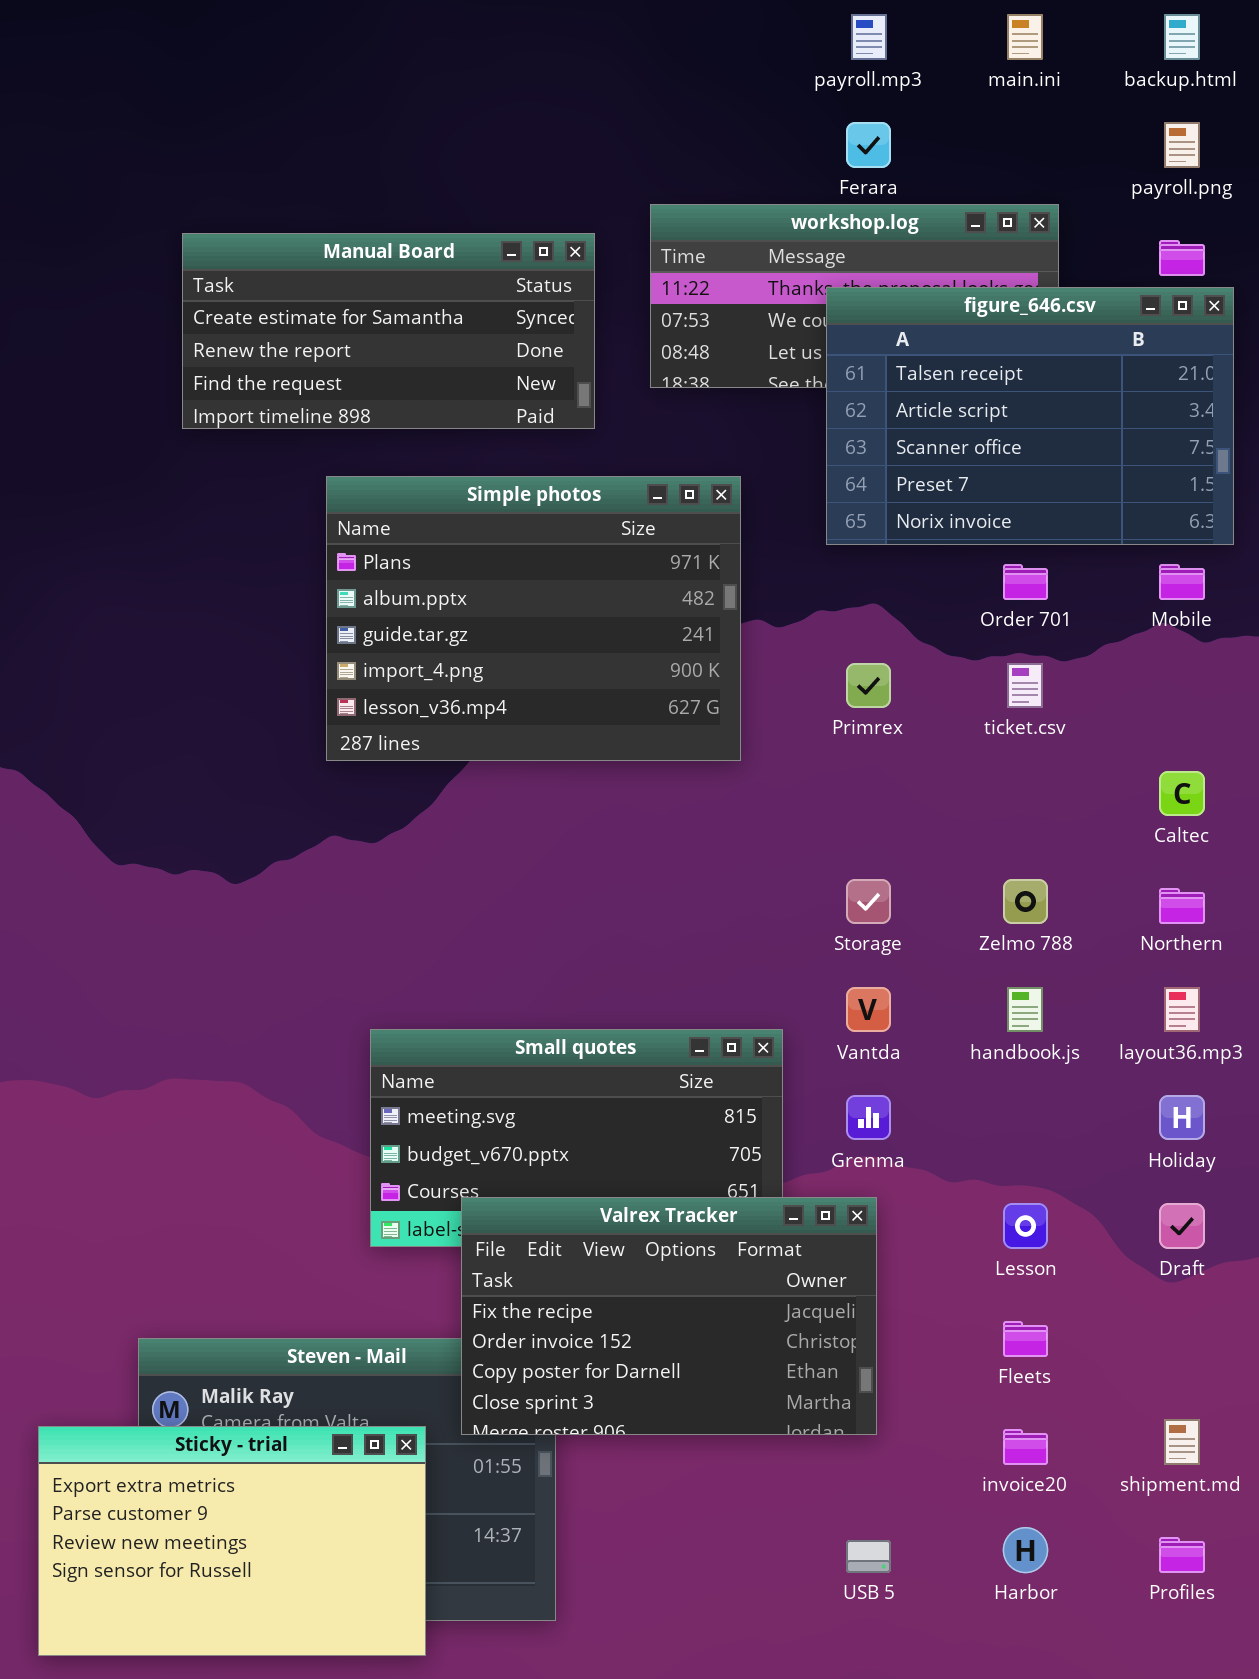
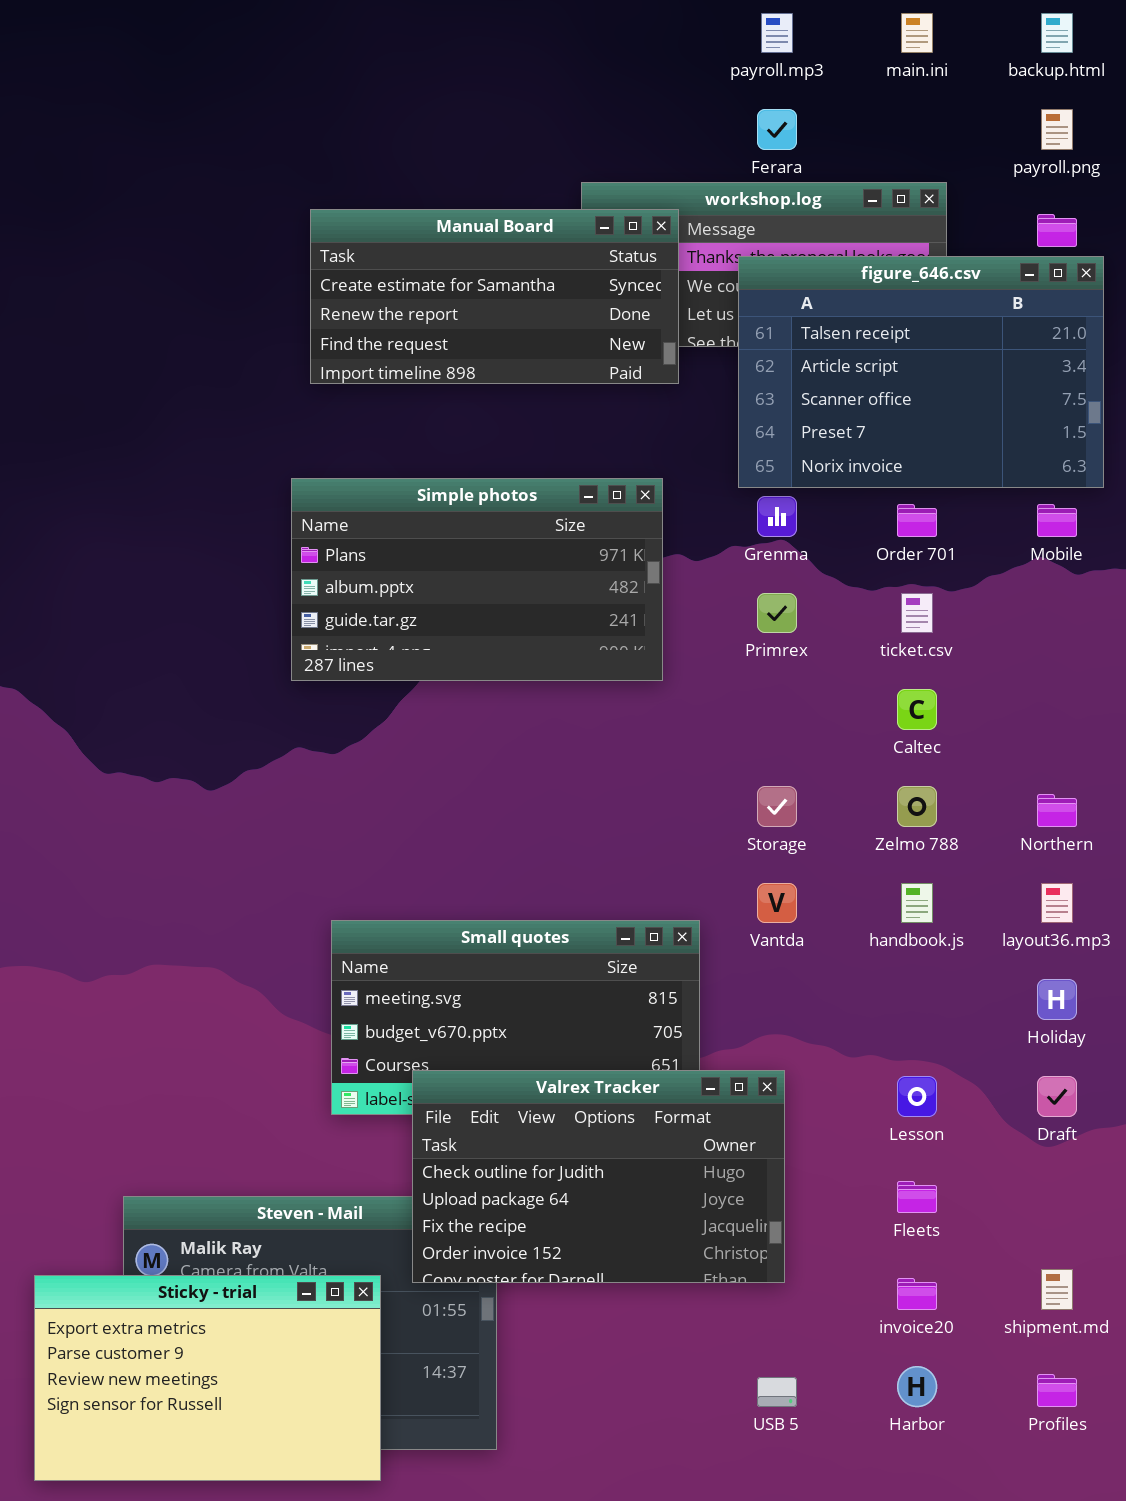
Manual Board: [182,233,595,429] -> [310,209,679,384], moved
Simple photos: [326,476,741,761] -> [291,478,663,681], resized
Caltec: [1159,771,1205,816] -> [897,689,937,730], moved
Grenma: [846,1095,891,1140] -> [757,496,797,537], moved
Valrex Tracker: [461,1197,877,1435] -> [412,1070,785,1283], scrolled up 2 rows

